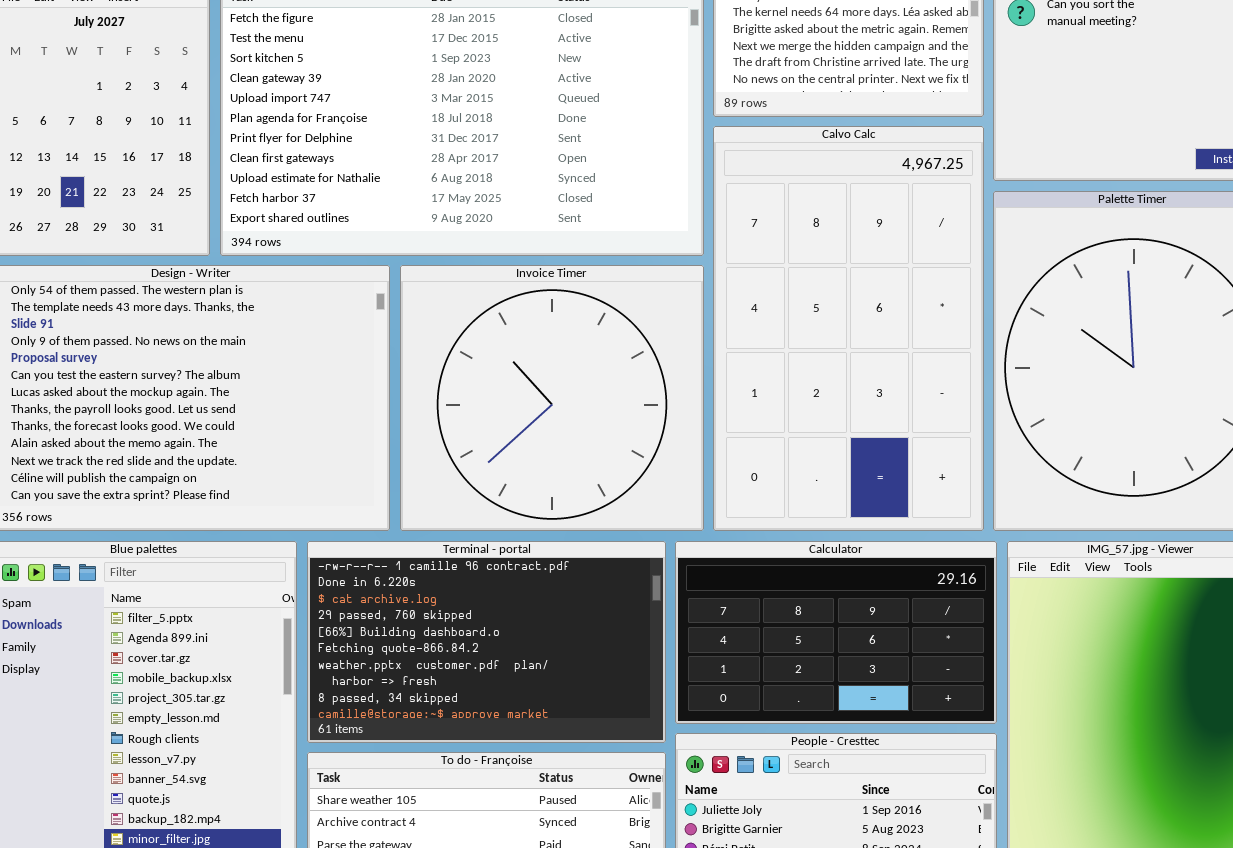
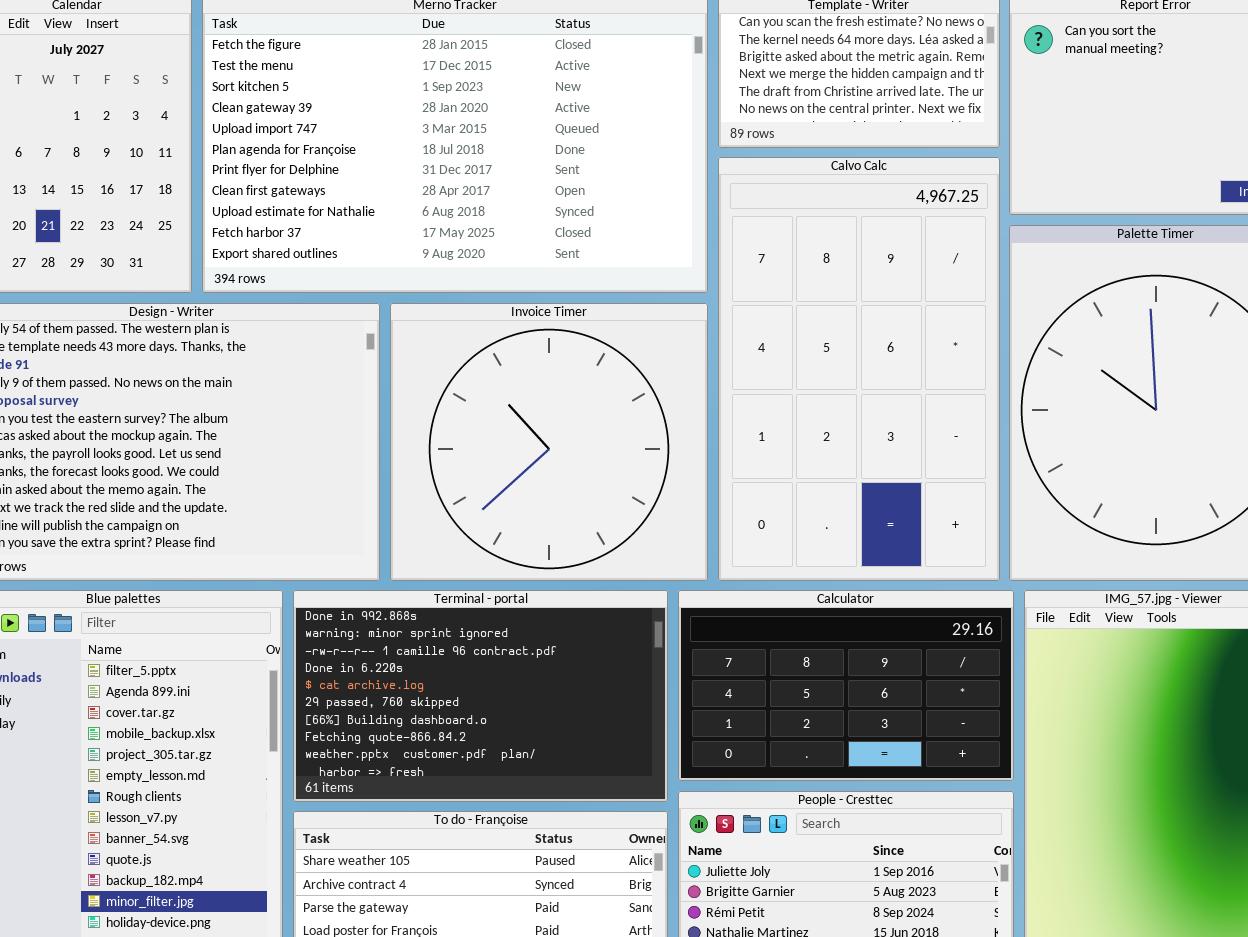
Terminal - portal: [307,541,666,743] -> [293,590,668,802], scrolled up 2 rows

